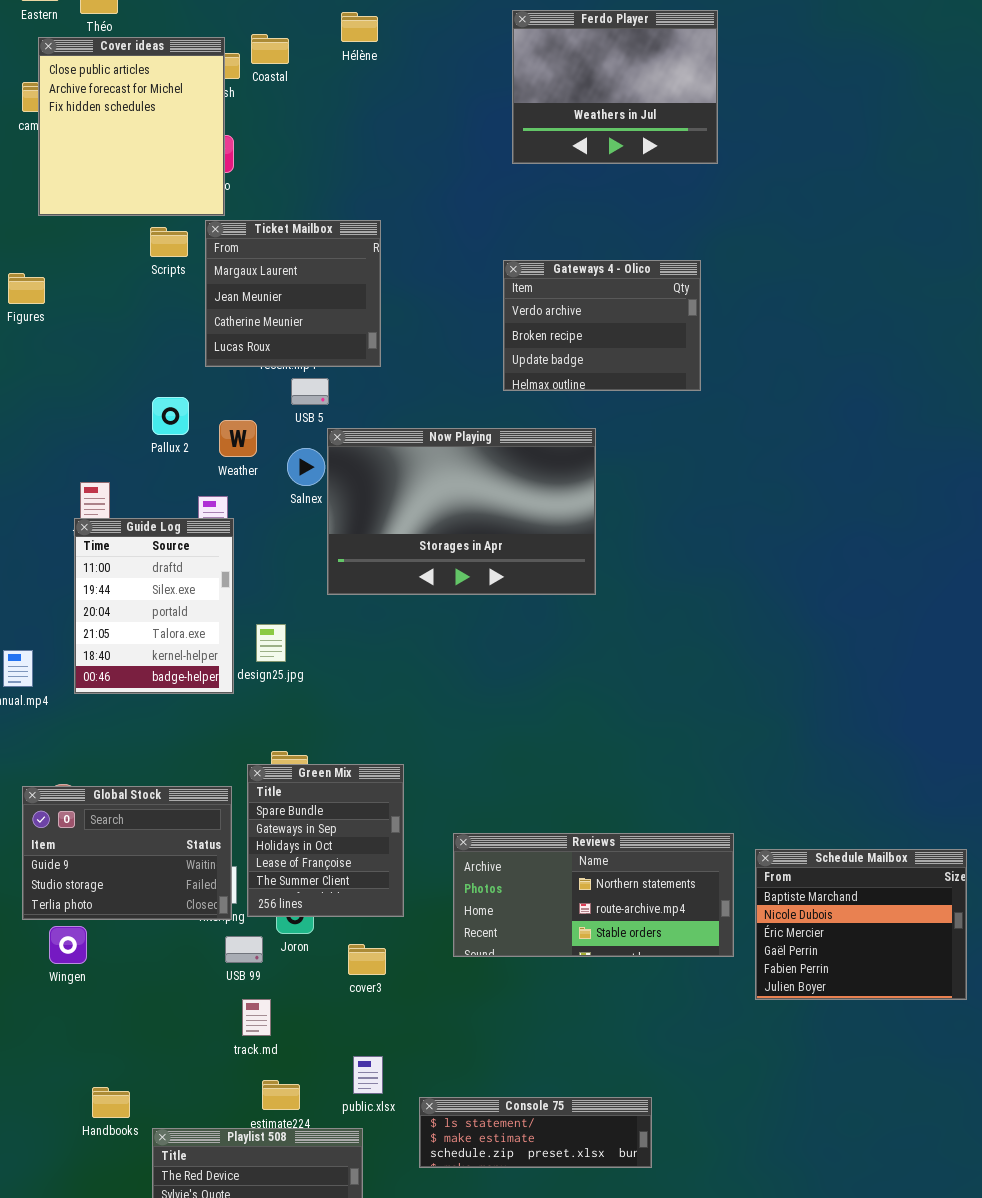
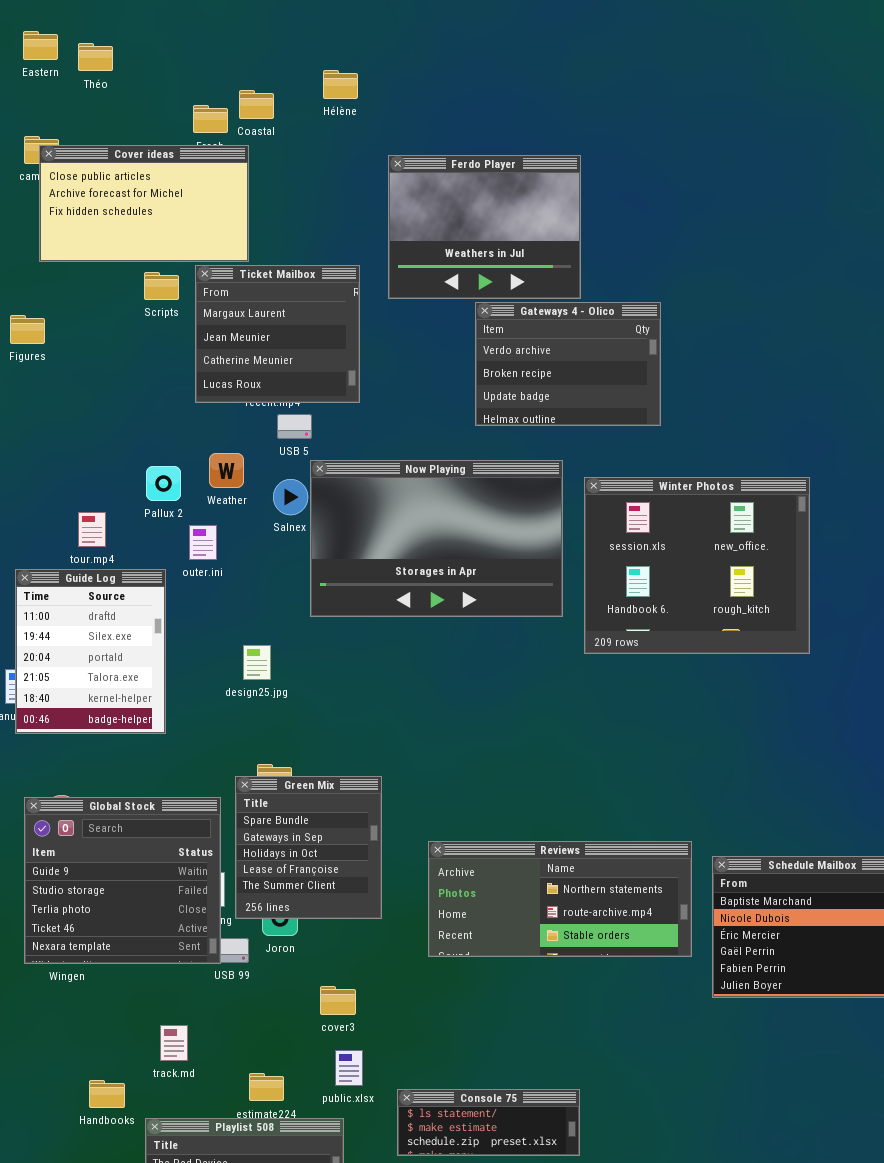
Ferdo Player: [512,10,718,164] -> [388,155,581,299], moved
Cover ideas: [38,37,225,216] -> [39,145,249,262], resized
Pallux 2: [152,397,189,435] -> [146,466,181,501], moved
Winter Photos: none -> [584,477,810,654], opened
Guide Log: [74,518,234,694] -> [15,569,166,734], moved
Global Stock: [22,786,232,920] -> [24,797,221,964], resized
cover3: [348,944,386,975] -> [320,986,356,1015], moved
track.md: [242,999,271,1036] -> [160,1025,188,1061], moved
Console 75: [419,1097,652,1168] -> [397,1089,580,1156], resized

